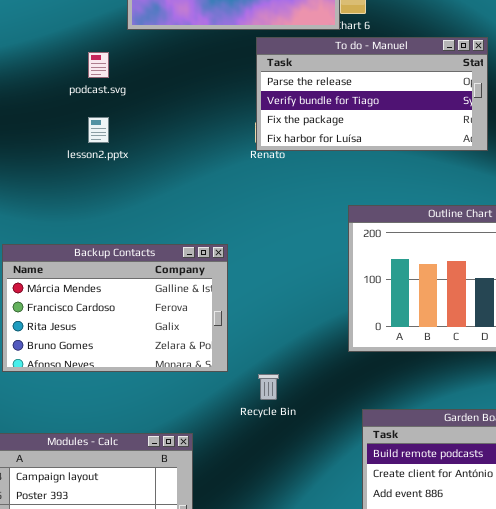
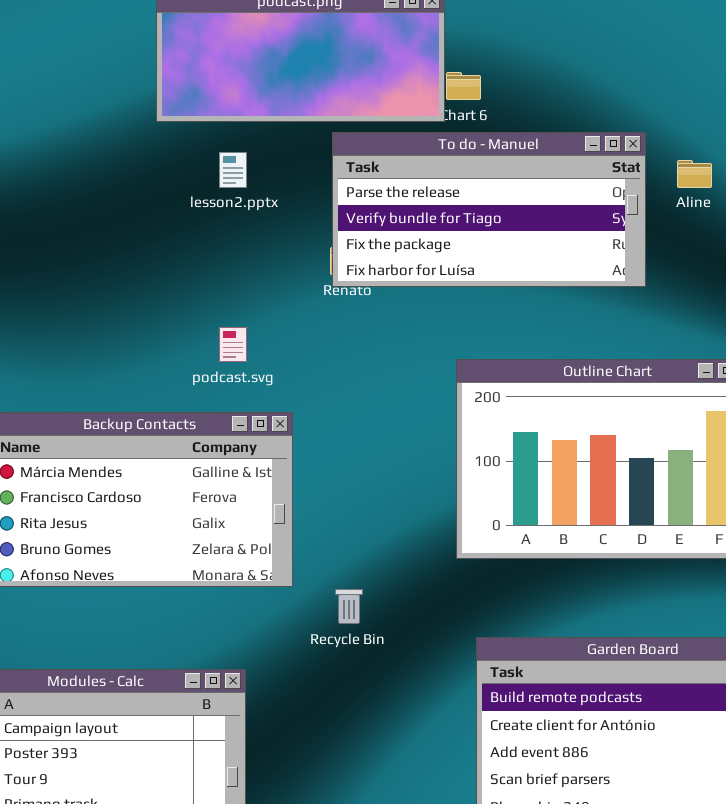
podcast.svg: [88,52,109,78] -> [219,327,247,362], moved
lesson2.pptx: [88,117,109,143] -> [219,152,247,188], moved

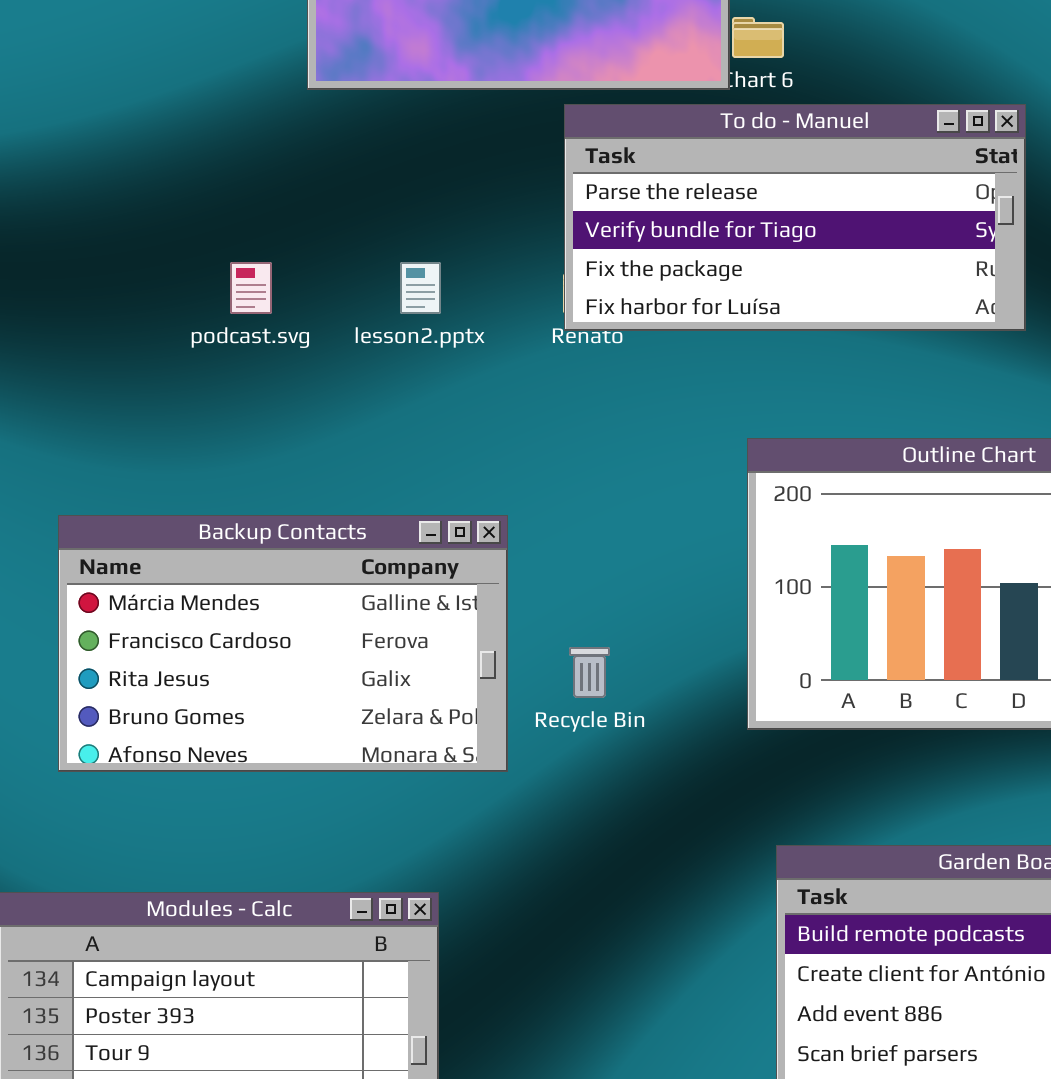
lesson2.pptx: [219,152,247,188] -> [400,262,441,314], moved
podcast.svg: [219,327,247,362] -> [230,262,272,314], moved
Recycle Bin: [335,589,363,624] -> [569,647,610,698], moved

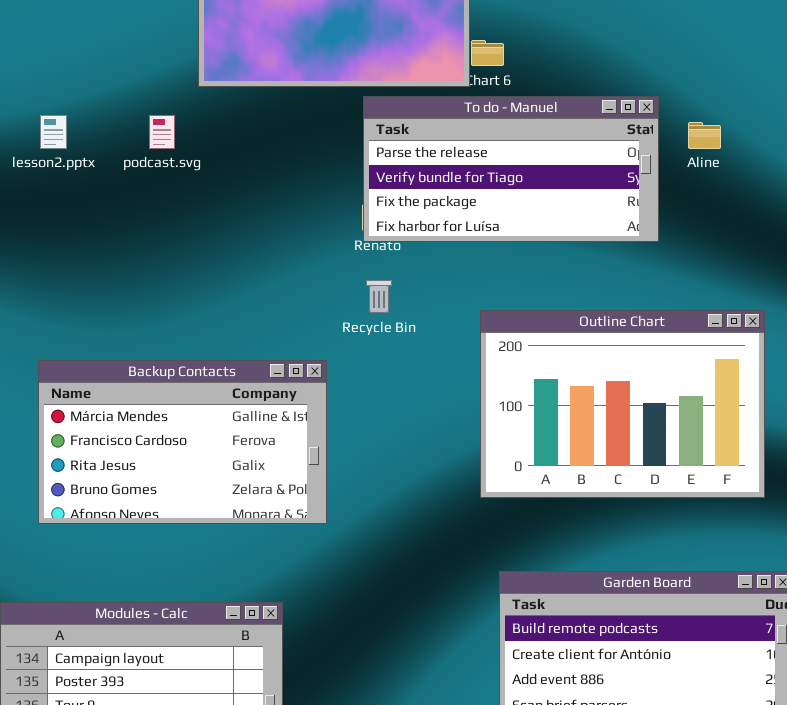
podcast.svg: [230,262,272,314] -> [149,115,175,149], moved
lesson2.pptx: [400,262,441,314] -> [40,115,67,149], moved
Recycle Bin: [569,647,610,698] -> [366,280,392,313], moved

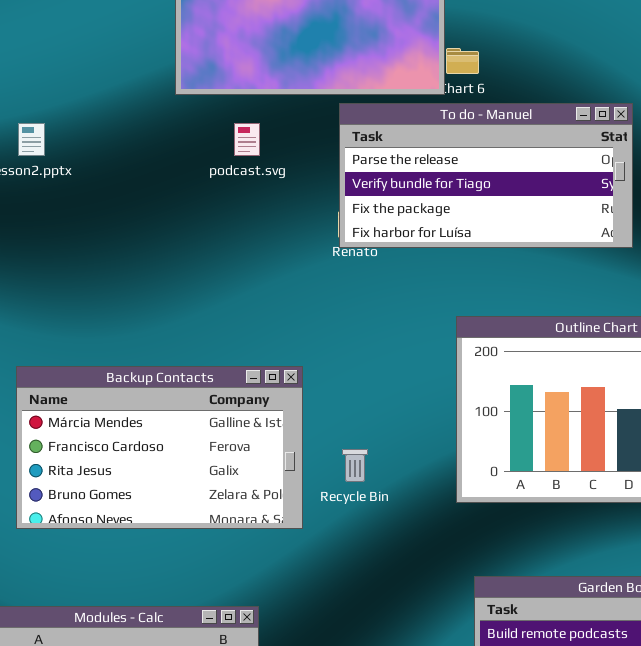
podcast.svg: [149,115,175,149] -> [234,123,260,156], moved
Recycle Bin: [366,280,392,313] -> [342,449,368,482], moved

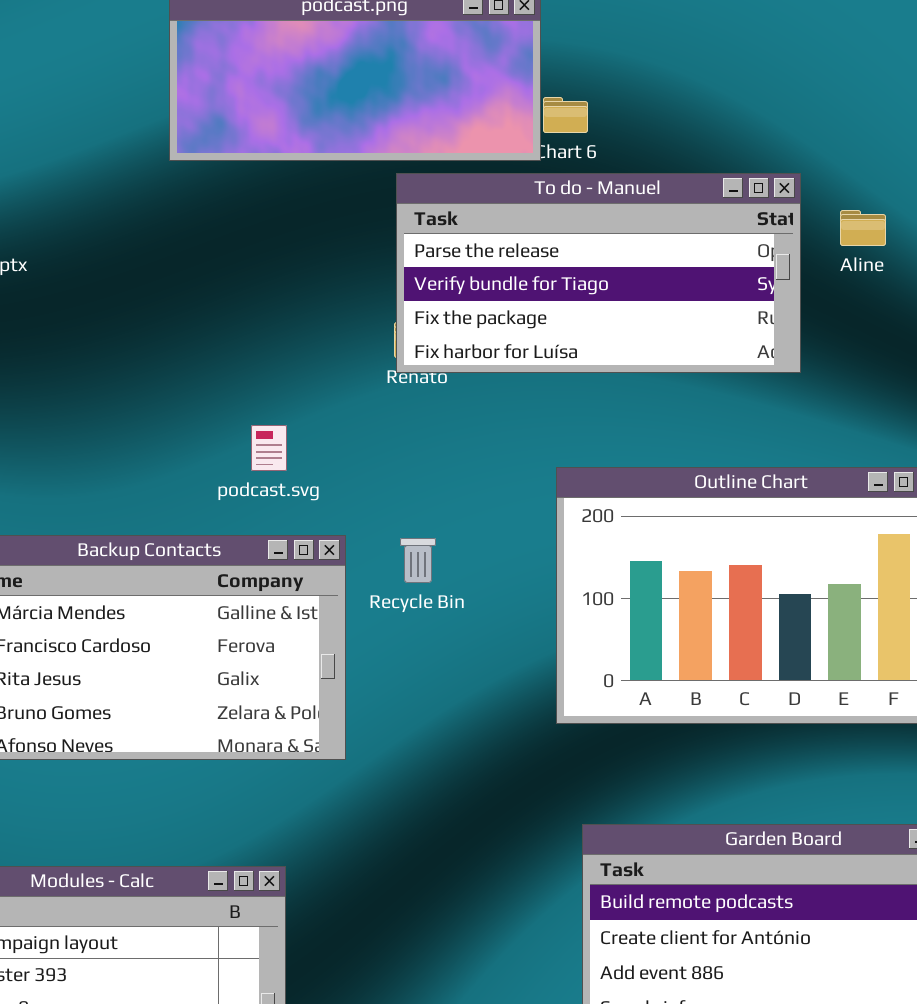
podcast.svg: [234,123,260,156] -> [251,425,287,471], moved
Recycle Bin: [342,449,368,482] -> [400,538,436,583], moved

